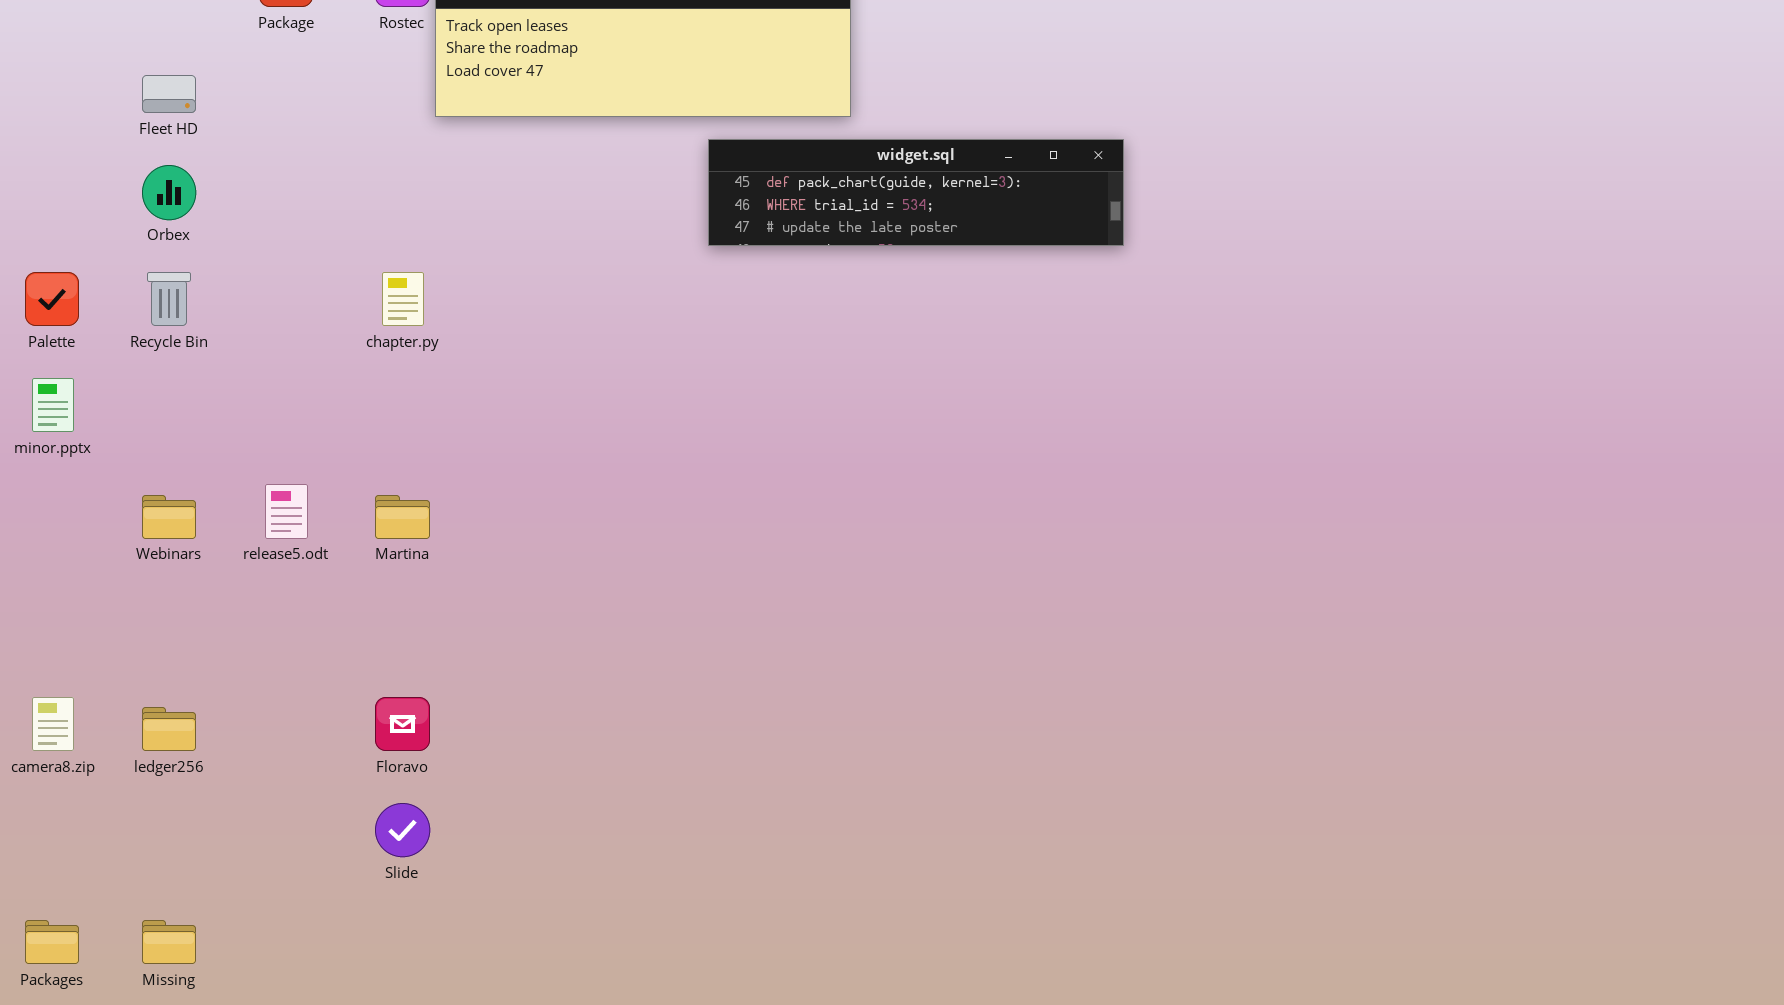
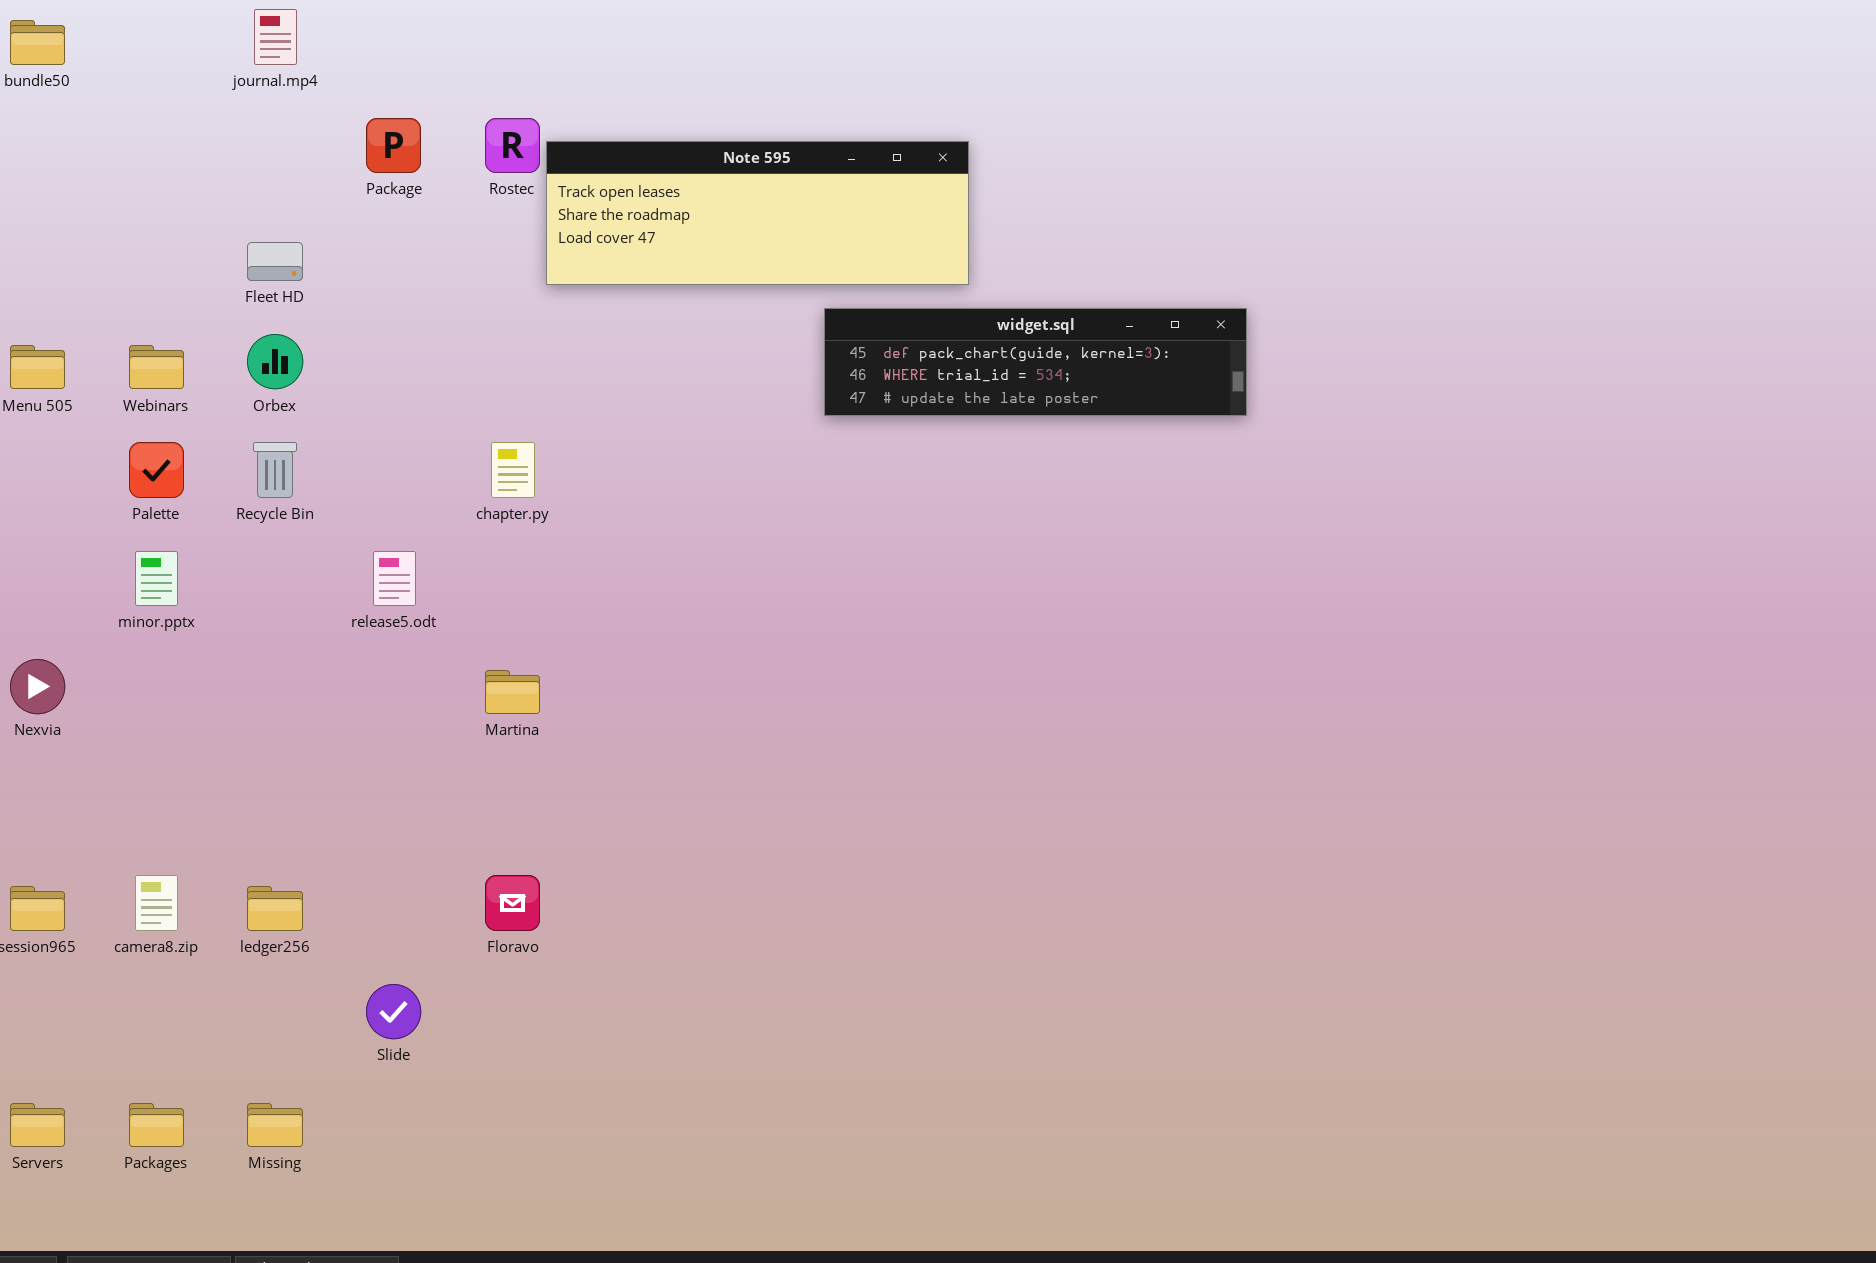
release5.odt: [265,484,308,539] -> [373,551,416,606], moved
Webinars: [142,495,196,539] -> [129,345,184,389], moved
Slide: [375,803,430,857] -> [366,984,421,1039], moved

